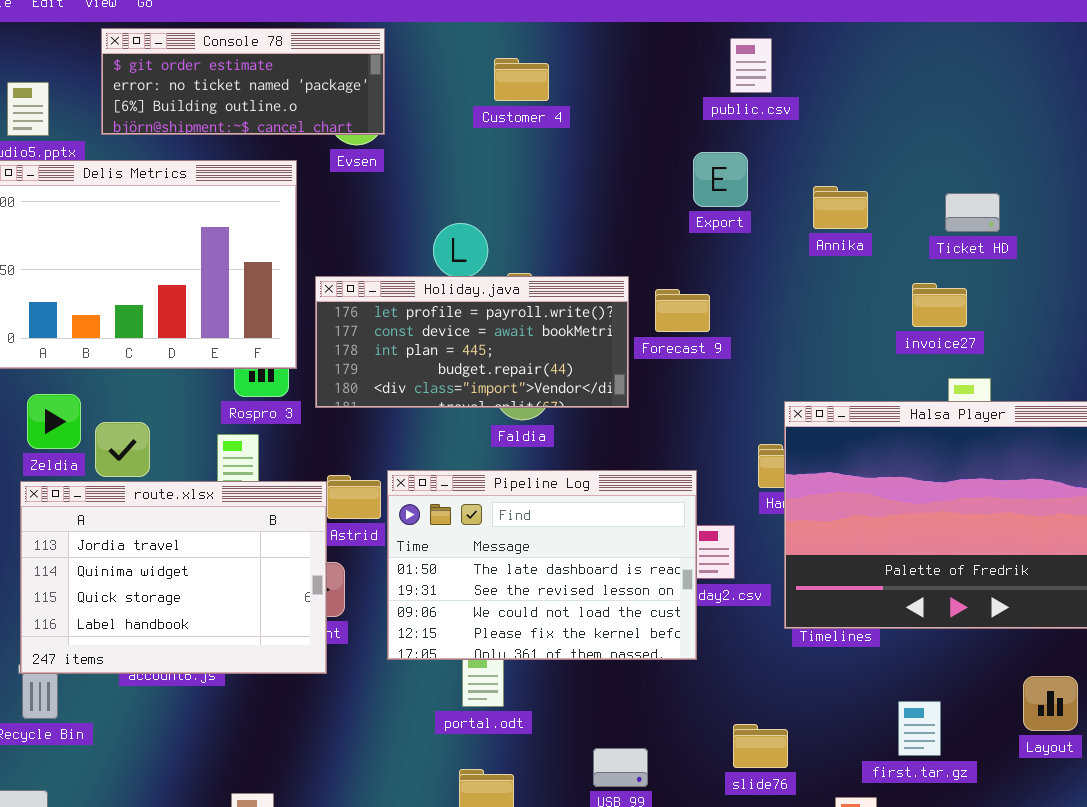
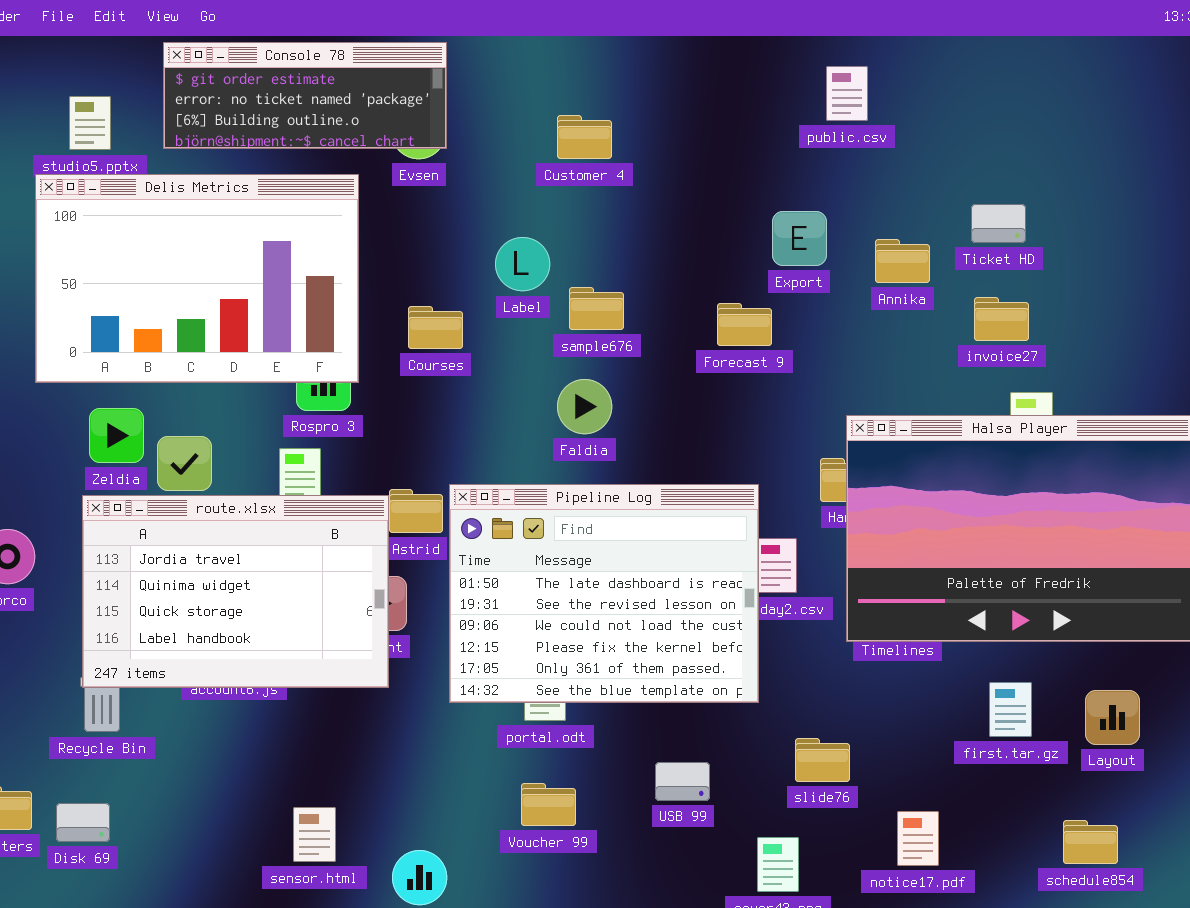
public.csv: [730,38,772,93] -> [826,66,868,121], moved
Customer 4: [494,58,549,101] -> [557,115,612,159], moved
Export: [693,152,748,207] -> [772,211,827,266], moved
Annika: [813,186,868,229] -> [875,239,930,283], moved
Ticket HD: [945,193,1000,232] -> [971,204,1026,243], moved
Holiday.java: [315,276,629,408] -> none, closed
Pipeline Log: [387,470,697,660] -> [449,484,759,703], resized
first.tar.gz: [898,701,941,756] -> [989,682,1032,737], moved

